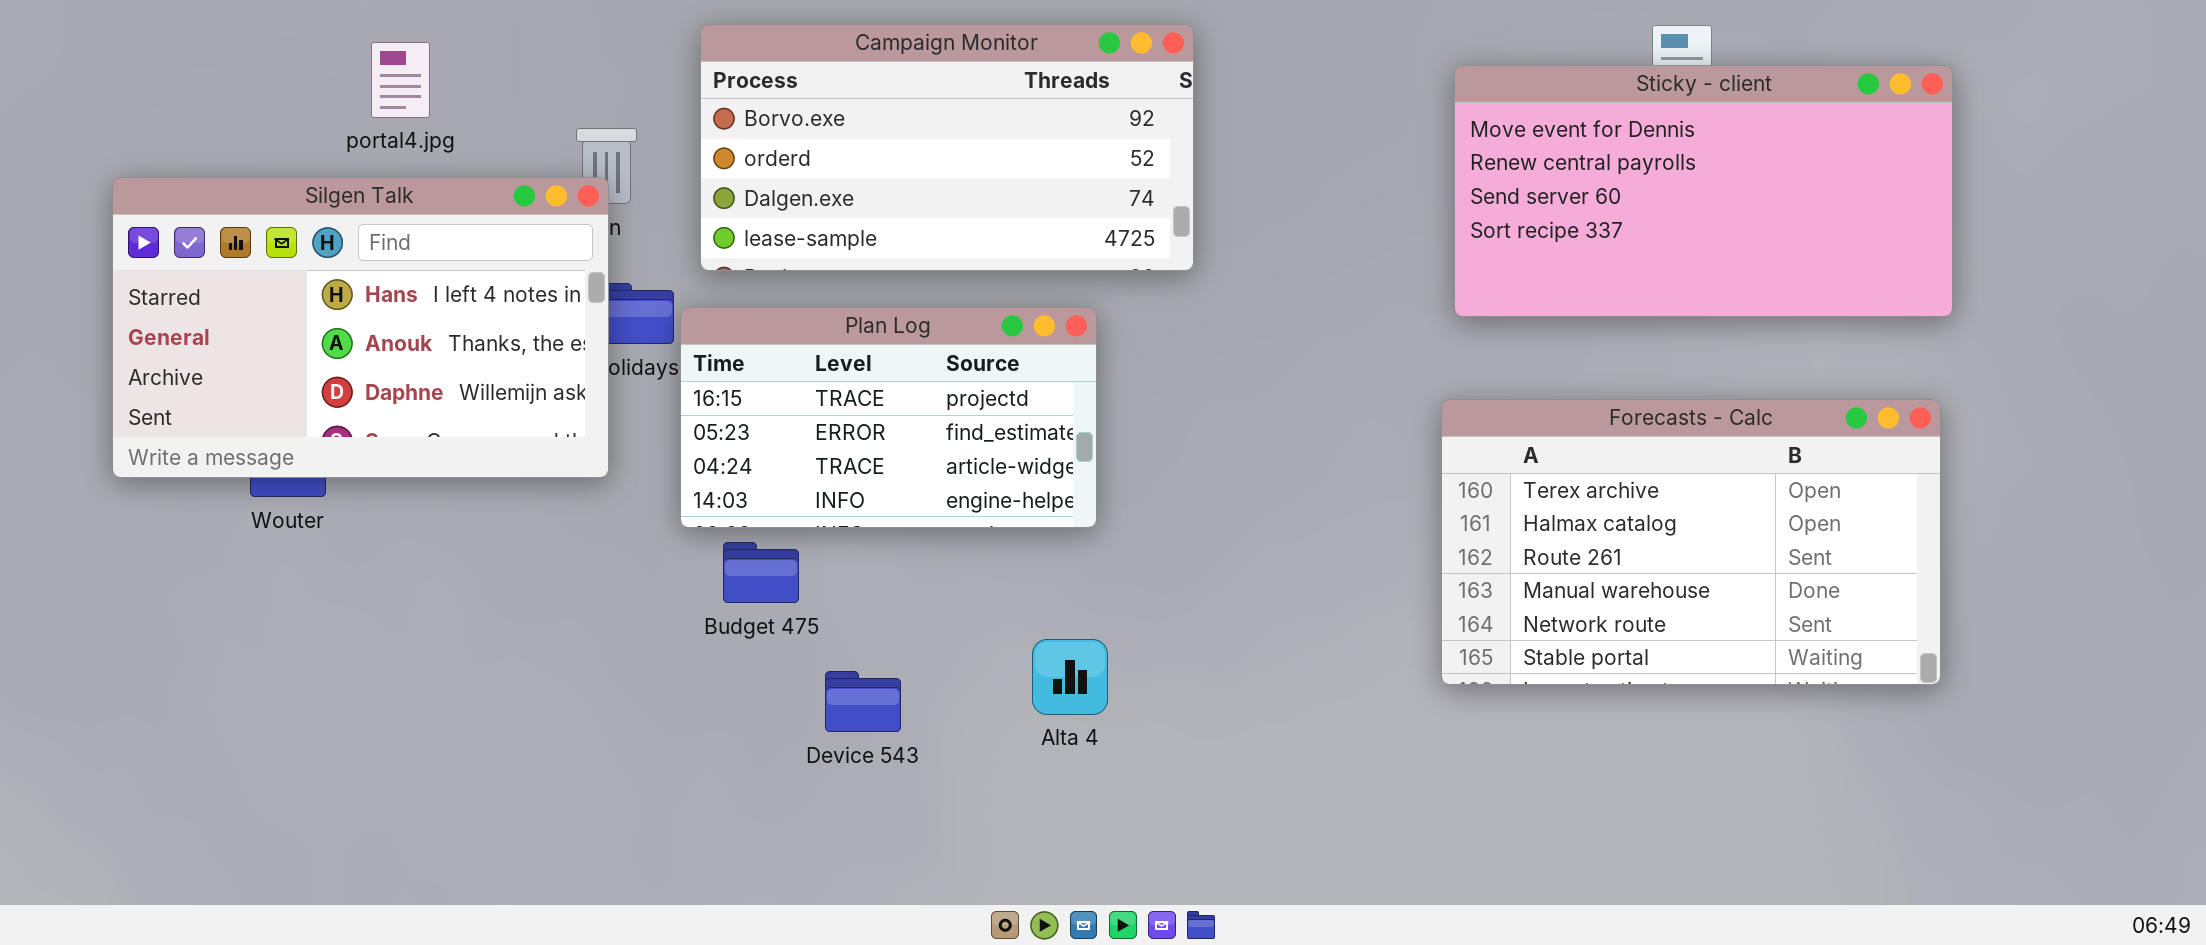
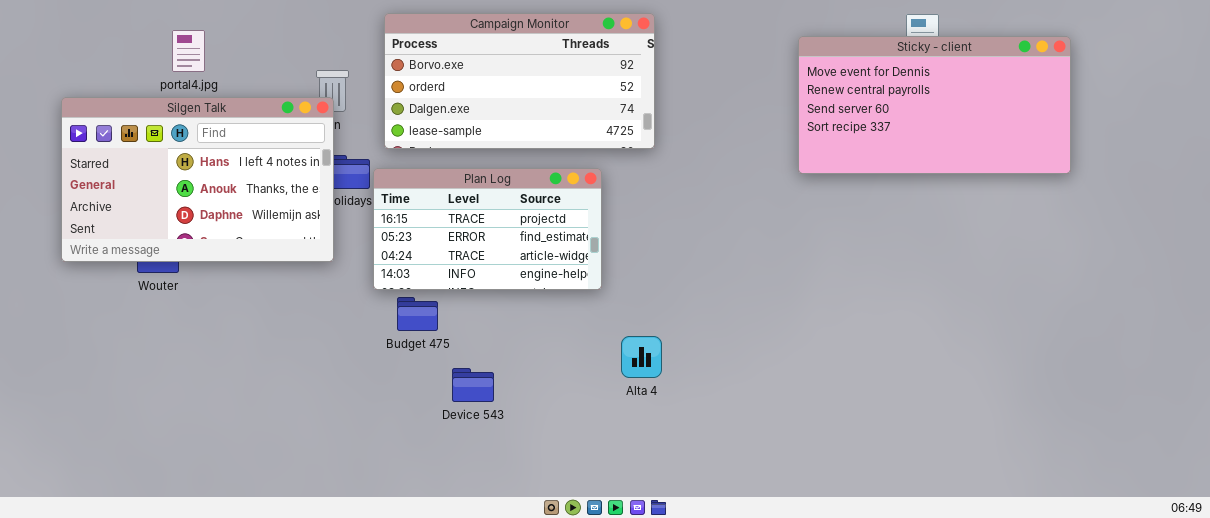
portal4.jpg: [371,42,430,118] -> [172,30,205,72], moved
Forecasts - Calc: [1441,399,1941,685] -> none, closed
Alta 4: [1032,639,1108,715] -> [621,336,662,378], moved

